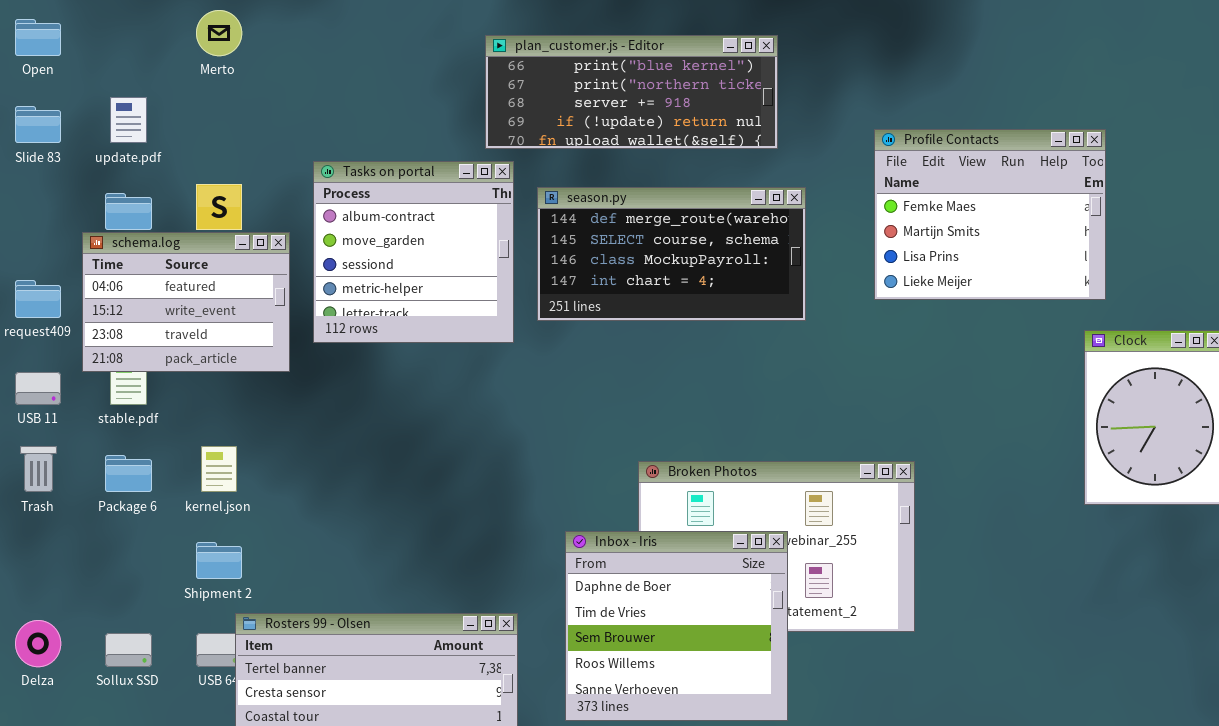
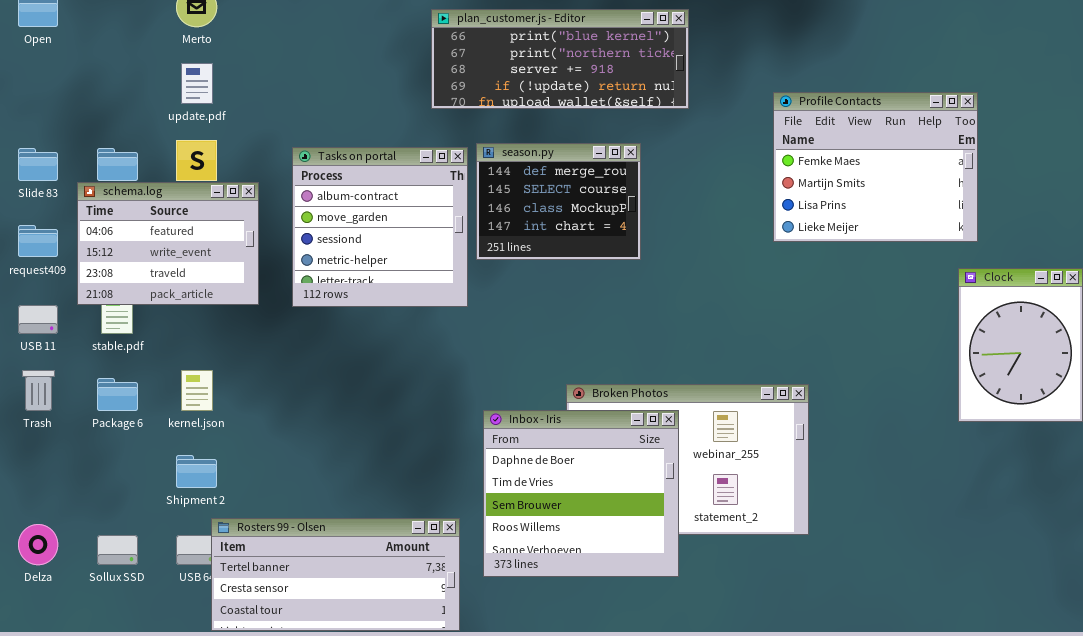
update.pdf: [110,97,147,143] -> [181,63,213,104], moved
Slide 83: [15,106,61,143] -> [18,148,58,181], moved
Tasks on portal: [313,161,514,343] -> [292,147,468,307], moved
season.py: [537,187,806,321] -> [476,143,641,260], resized
Inbox - Iris: [565,531,788,721] -> [483,410,679,577], moved

